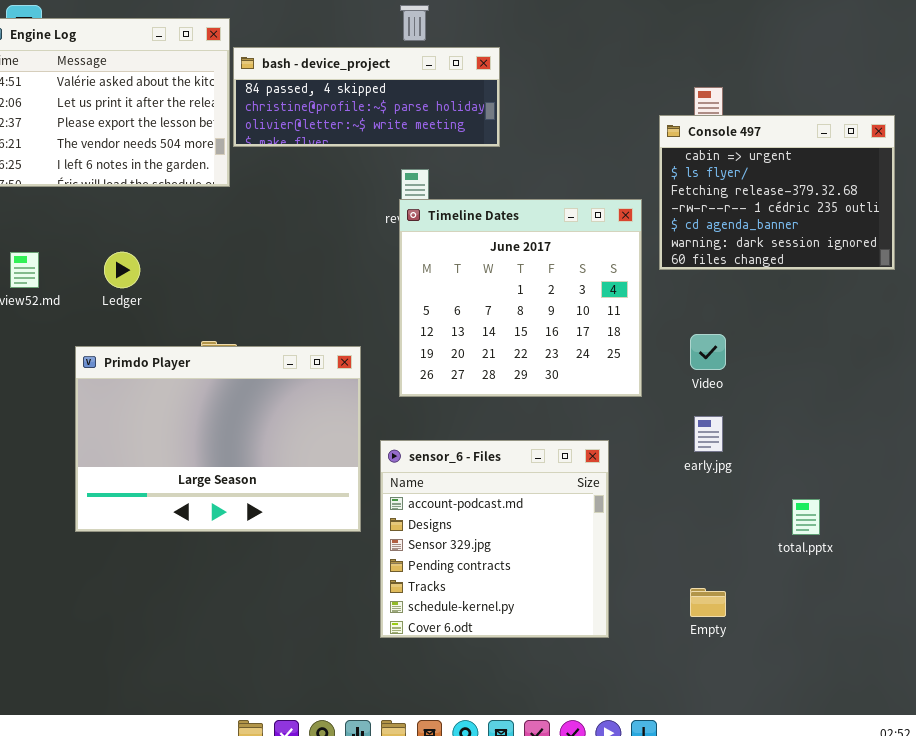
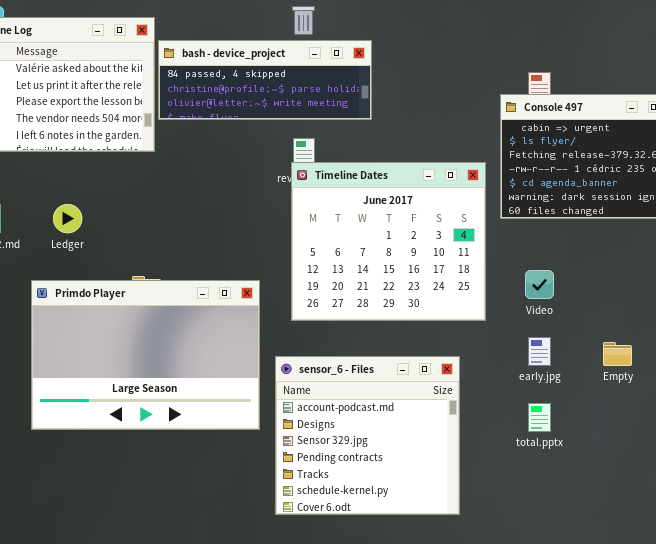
total.pptx: [792,499,820,535] -> [528,403,551,432], moved
Empty: [690,588,726,617] -> [603,342,632,366], moved

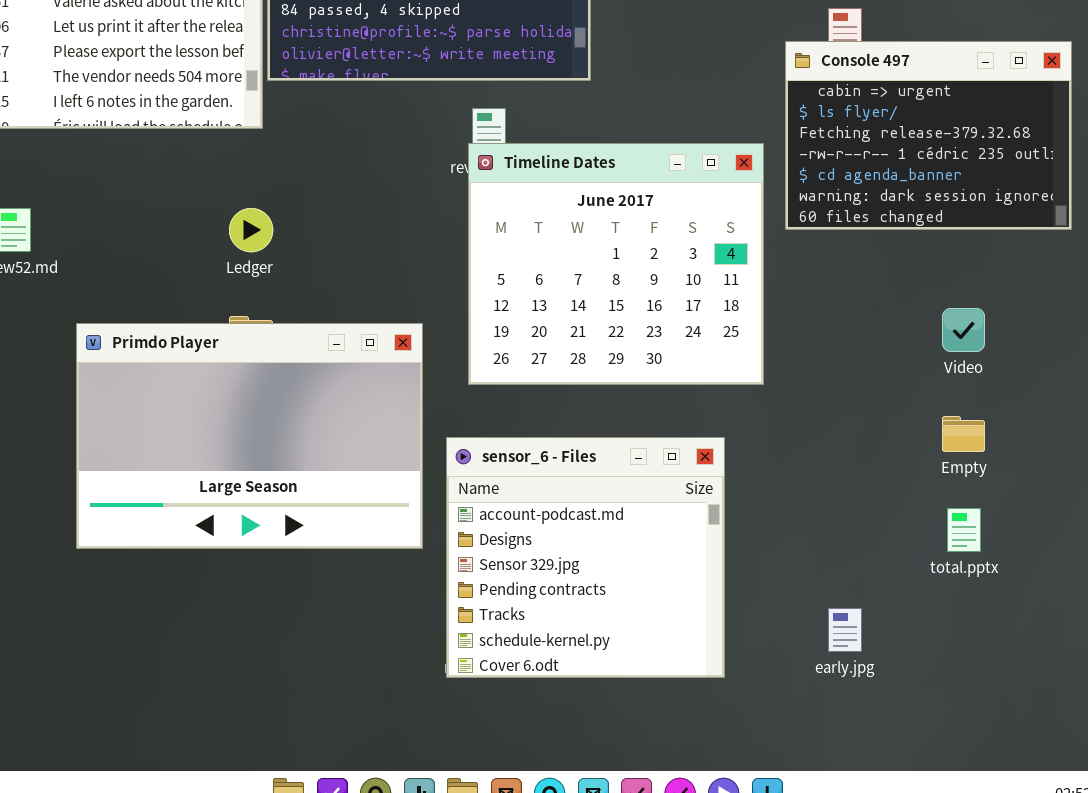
Ledger: [53,204,82,233] -> [229,208,273,252], moved
Video: [525,270,554,299] -> [942,308,985,352], moved
early.jpg: [528,337,551,366] -> [828,608,862,652], moved
total.pptx: [528,403,551,432] -> [947,508,981,552], moved

